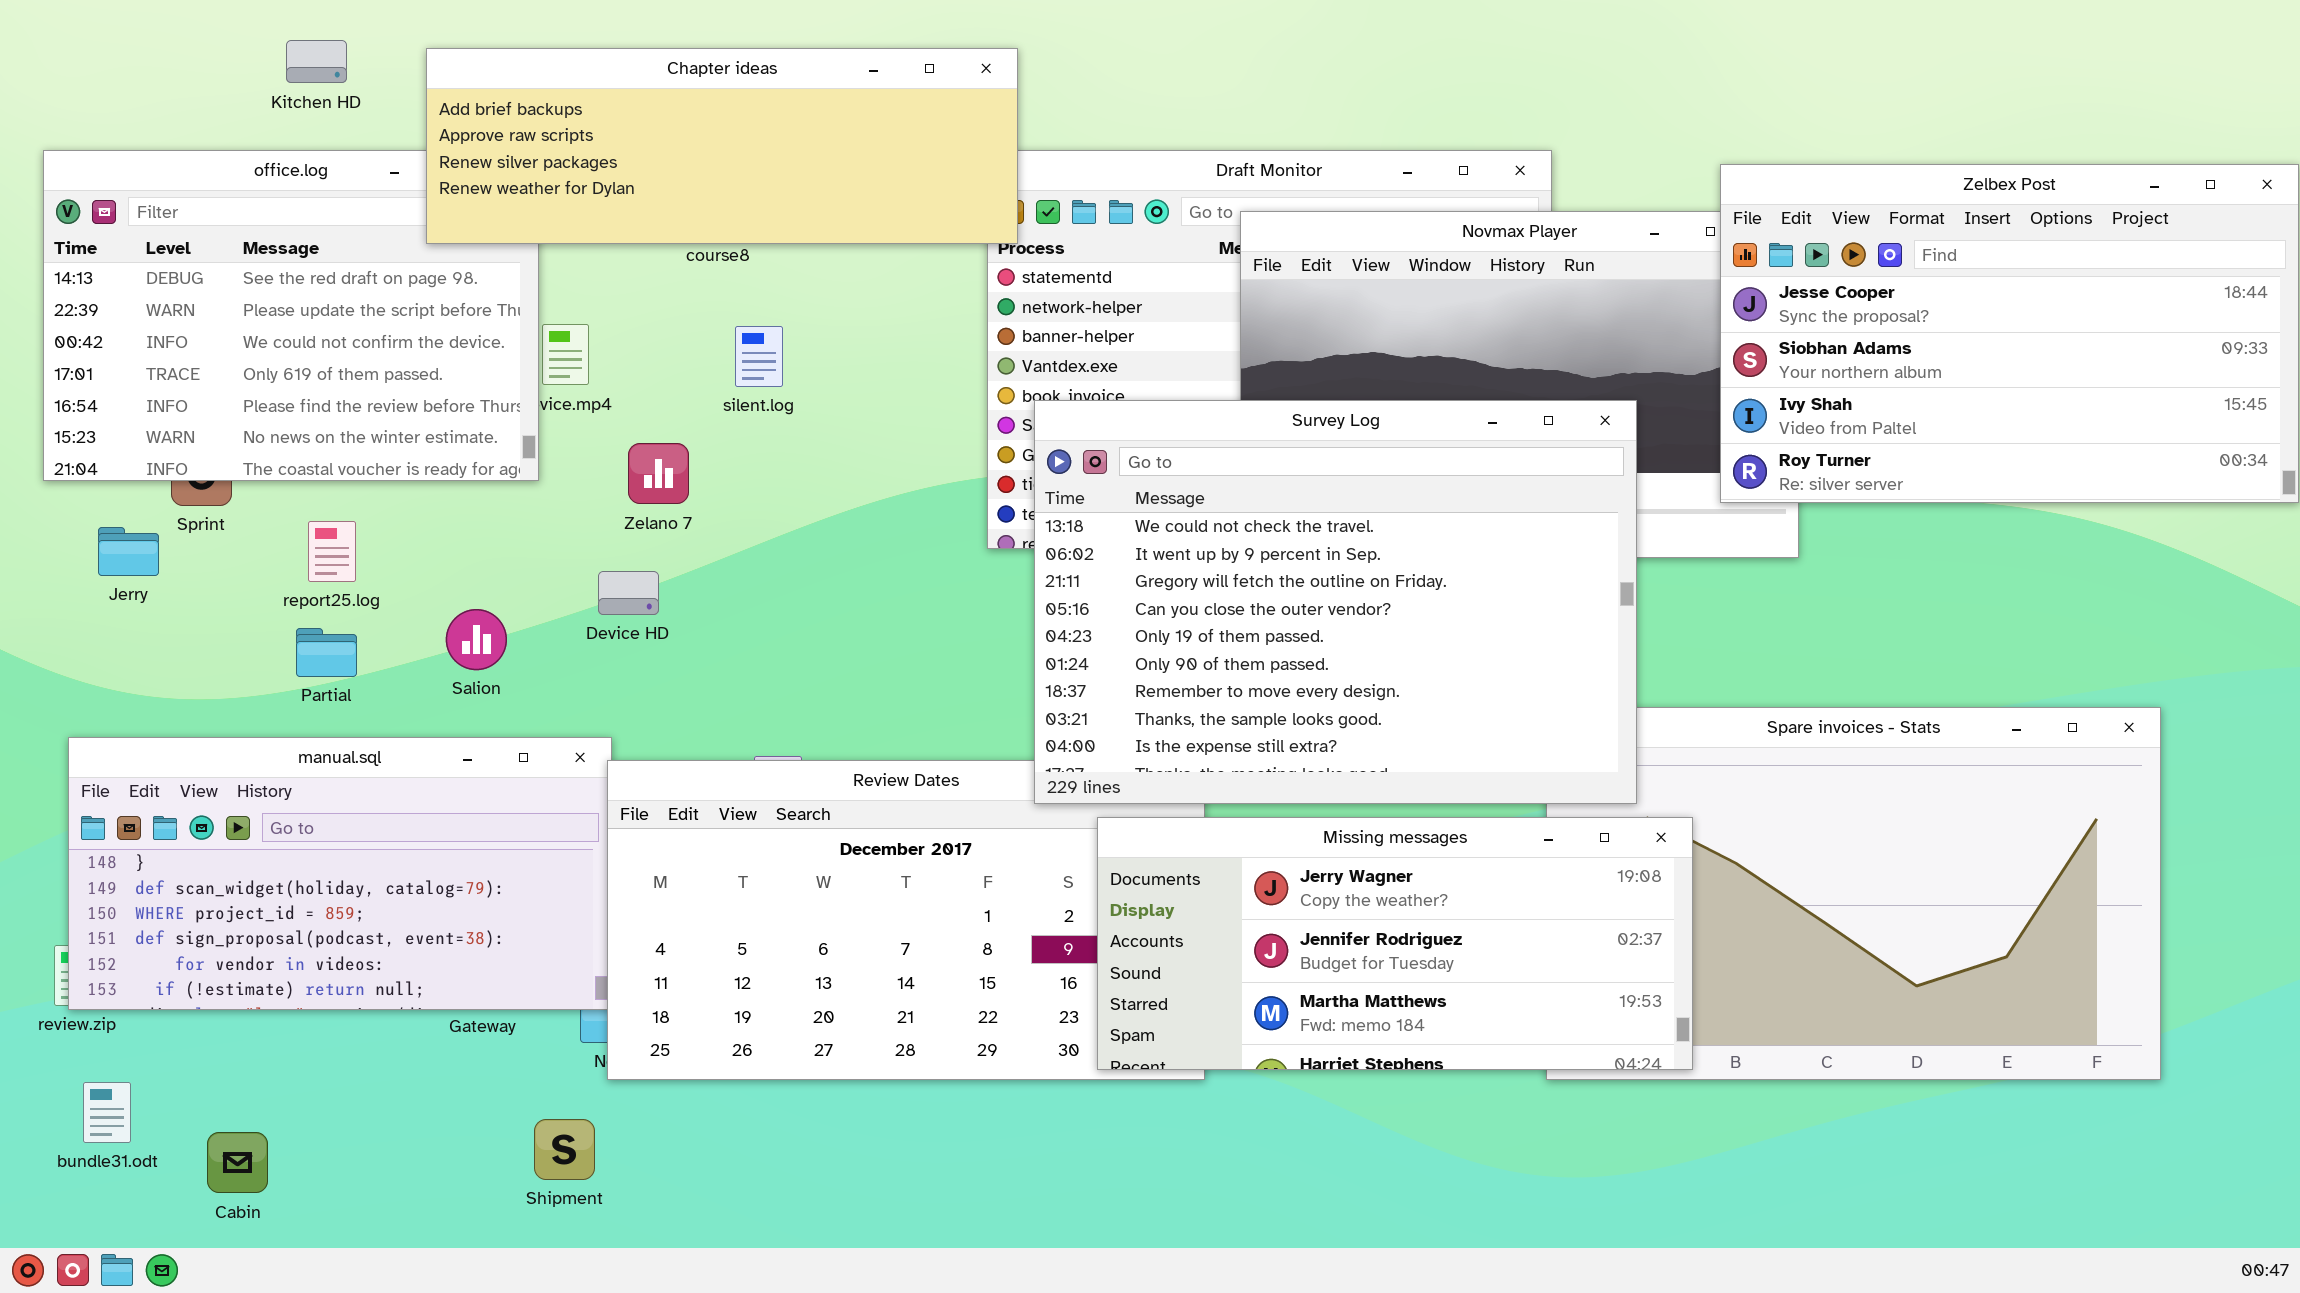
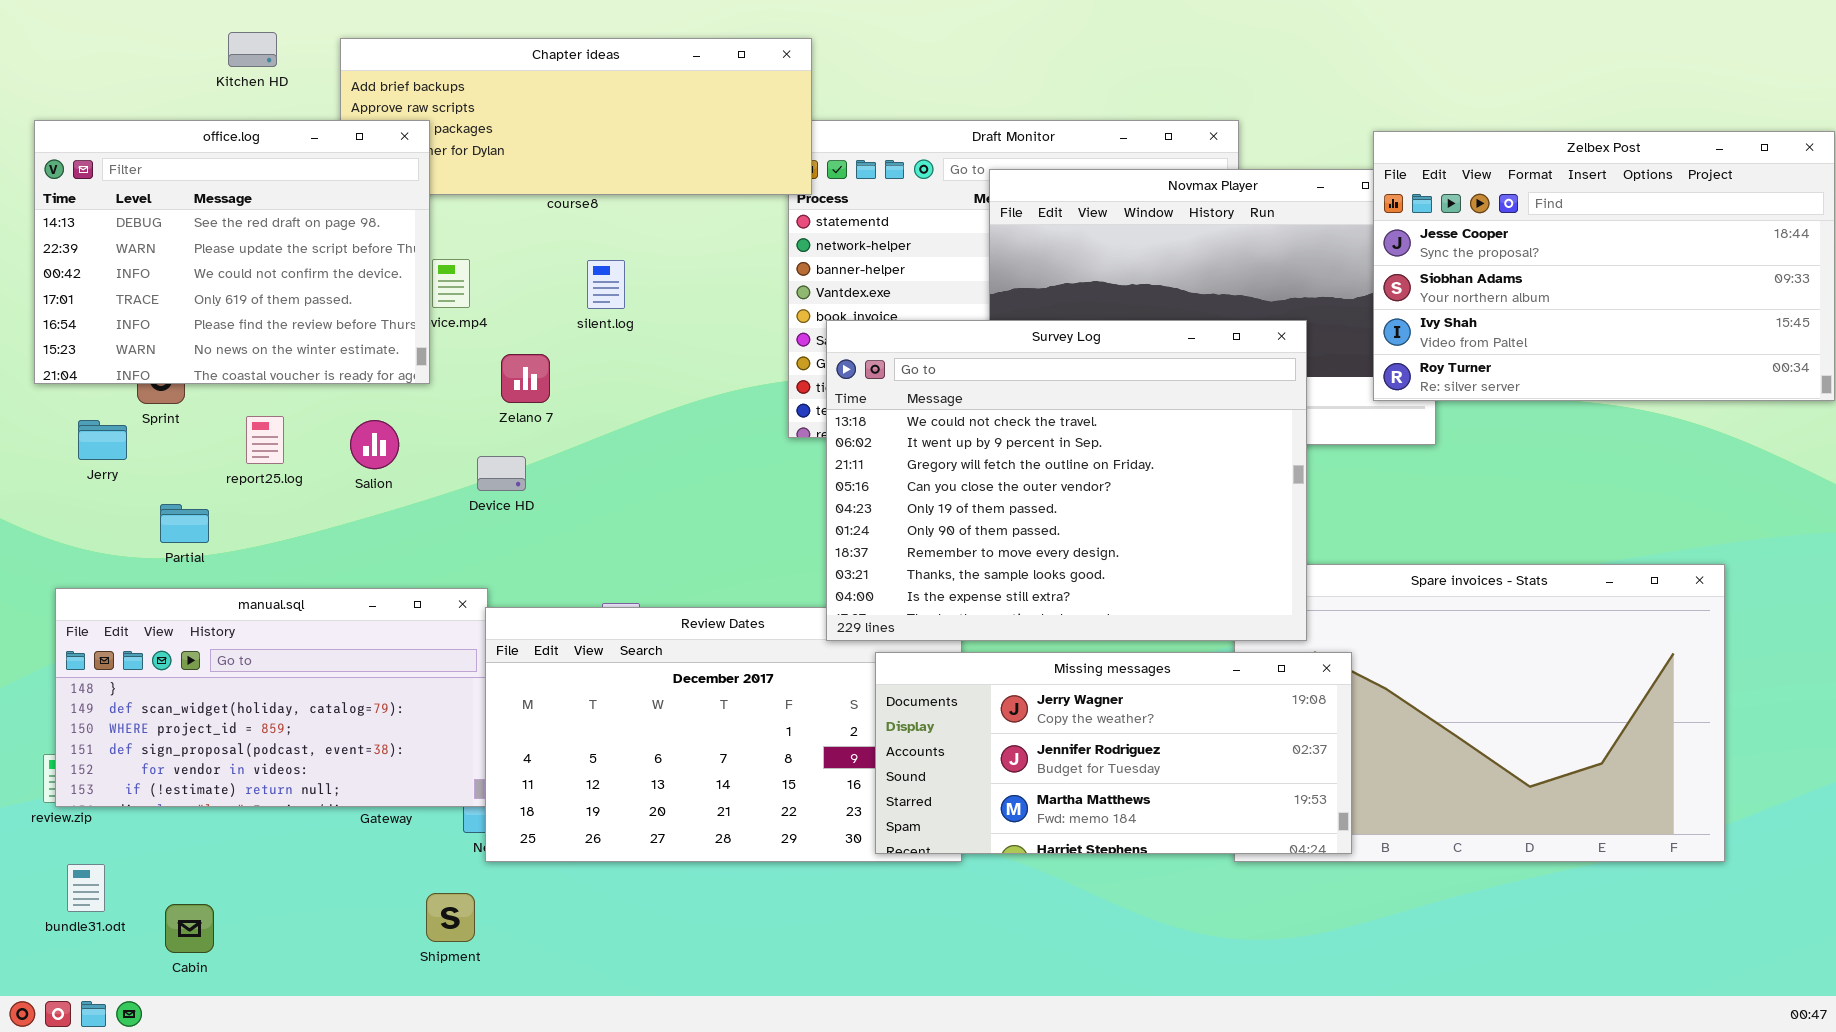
office.log: [43,150,539,481] -> [34,120,430,384], raised
Salion: [446,609,507,670] -> [350,420,399,469], moved
Partial: [296,628,357,677] -> [160,504,209,543], moved

